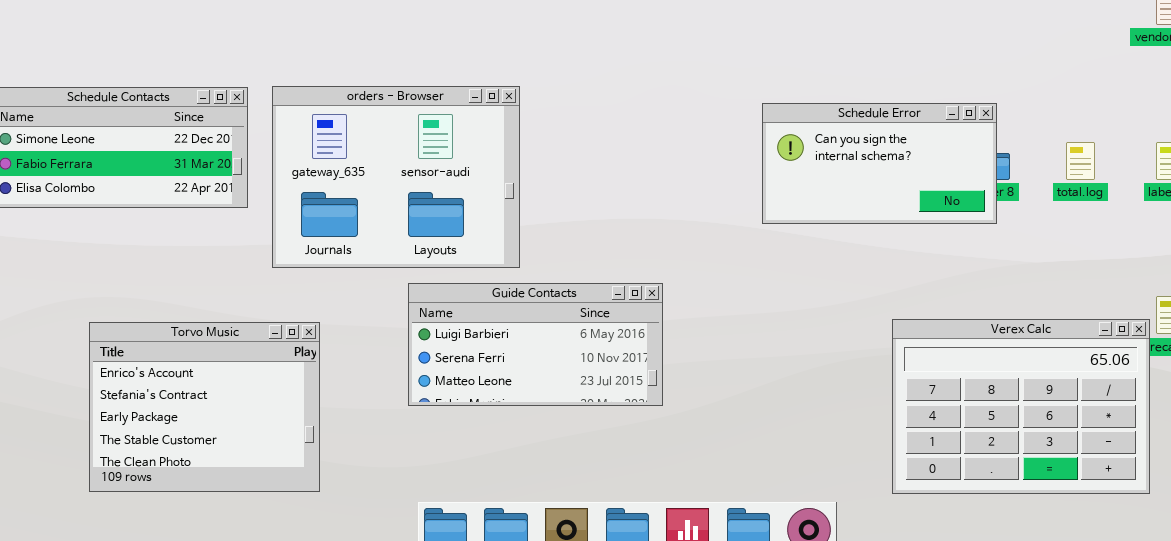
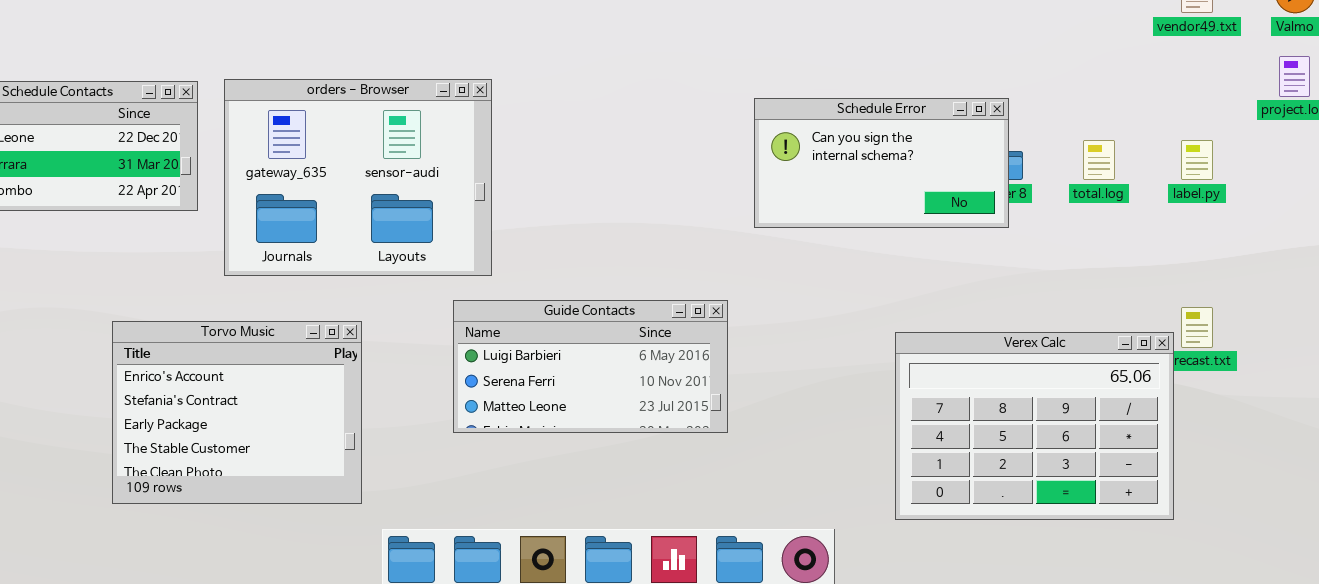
Guide Contacts: [408,283,663,406] -> [453,300,728,433], moved
Torvo Music: [89,322,320,492] -> [112,321,362,504], moved

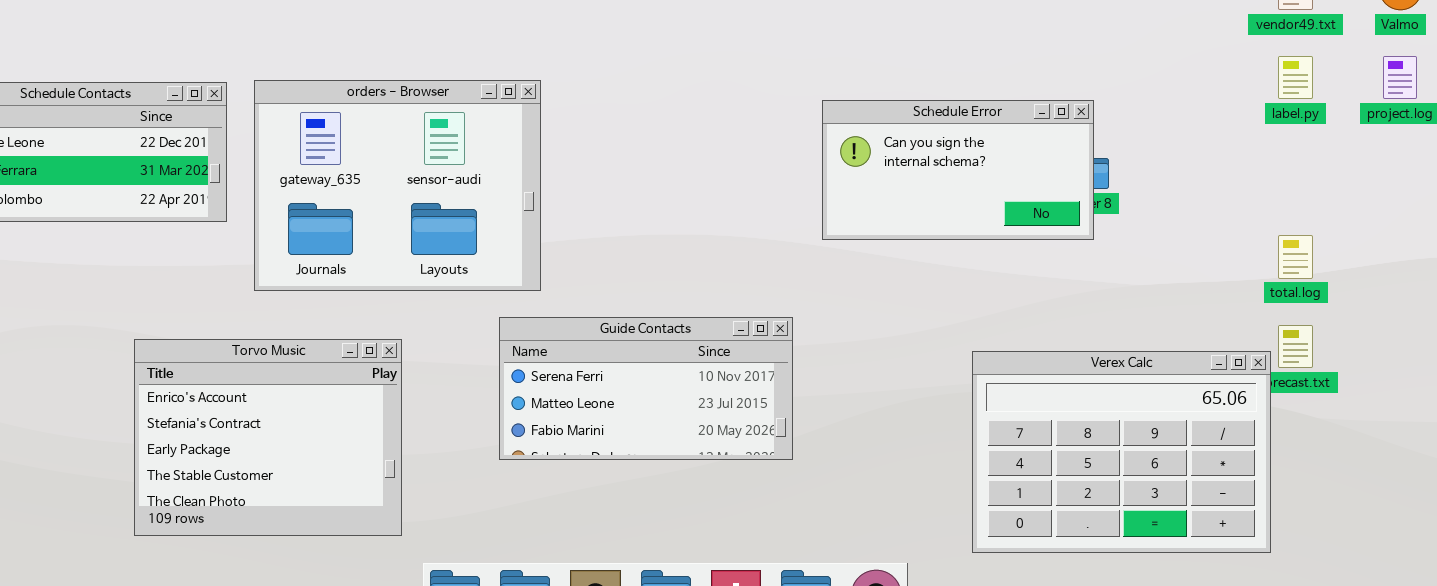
total.log: [1083,140,1115,180] -> [1278,235,1313,279], moved
label.py: [1181,140,1213,180] -> [1278,56,1313,99], moved
Guide Contacts: [453,300,728,433] -> [499,317,793,460], scrolled down 1 row

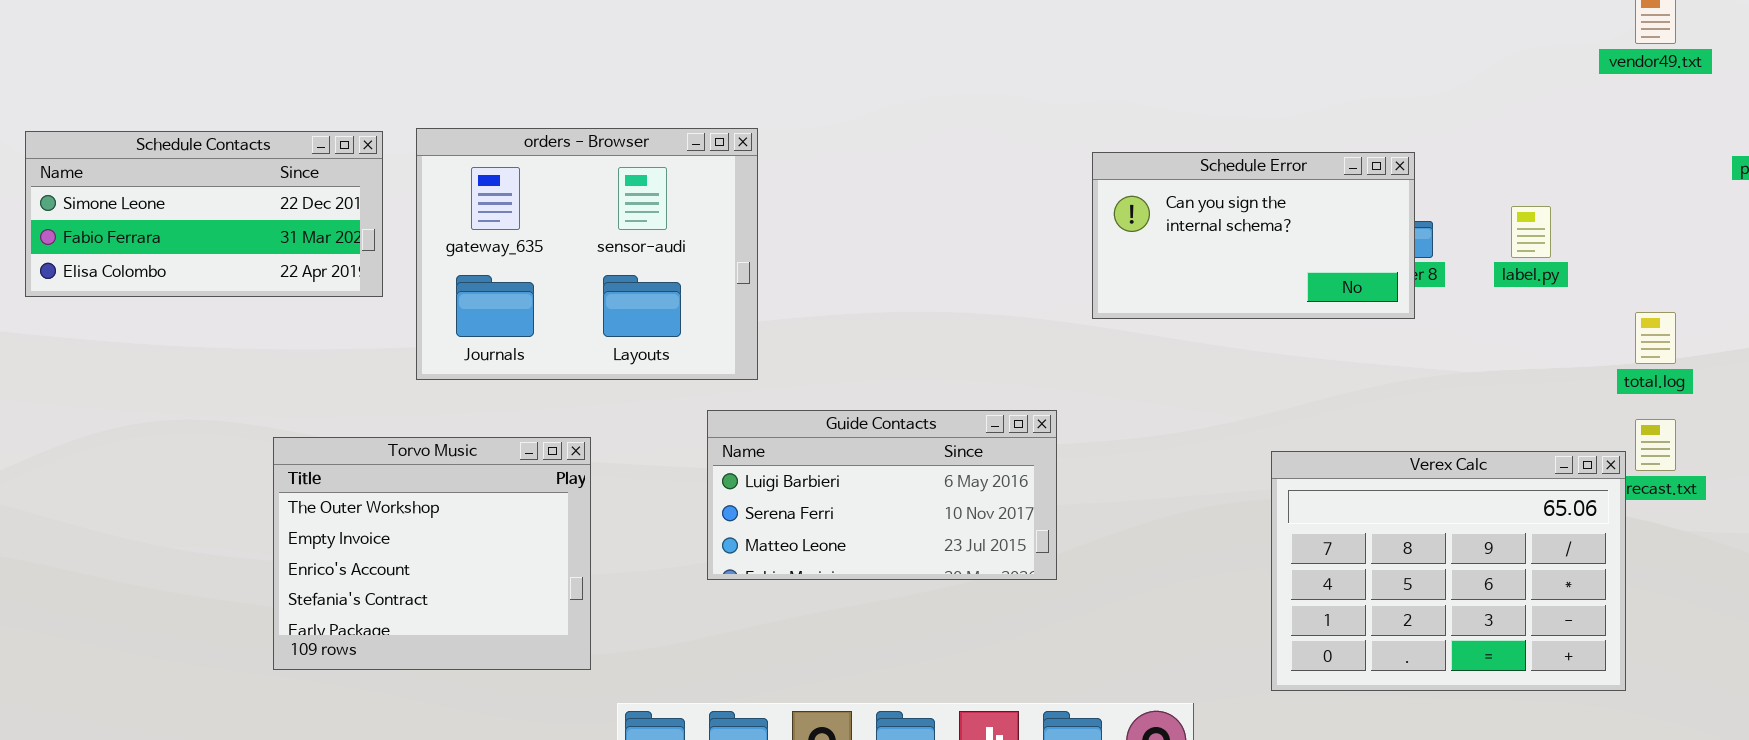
label.py: [1278,56,1313,99] -> [1511,206,1551,258], moved
Guide Contacts: [499,317,793,460] -> [707,410,1057,580], scrolled up 1 row
Torvo Music: [134,339,402,536] -> [273,437,591,670], scrolled up 2 rows

